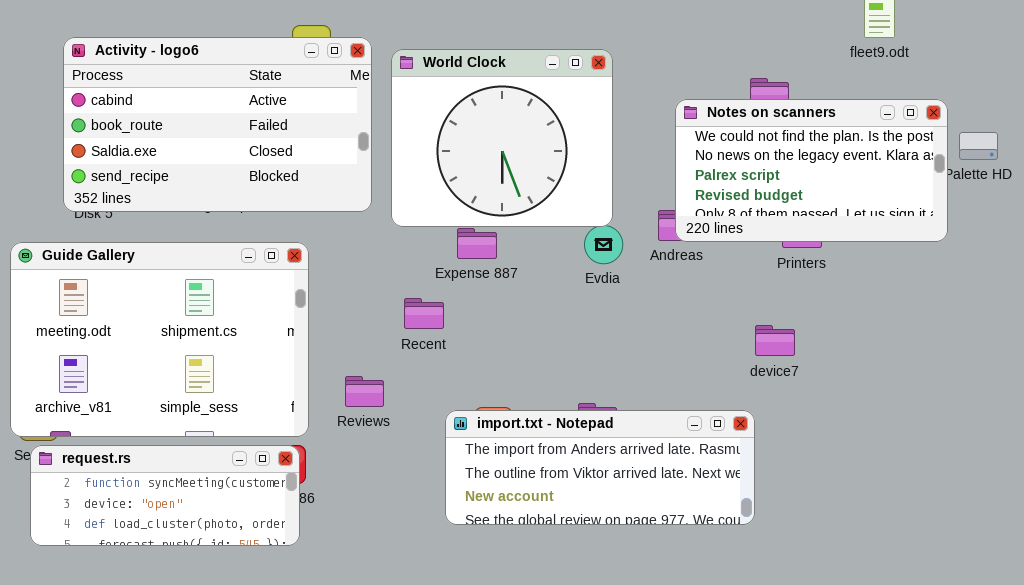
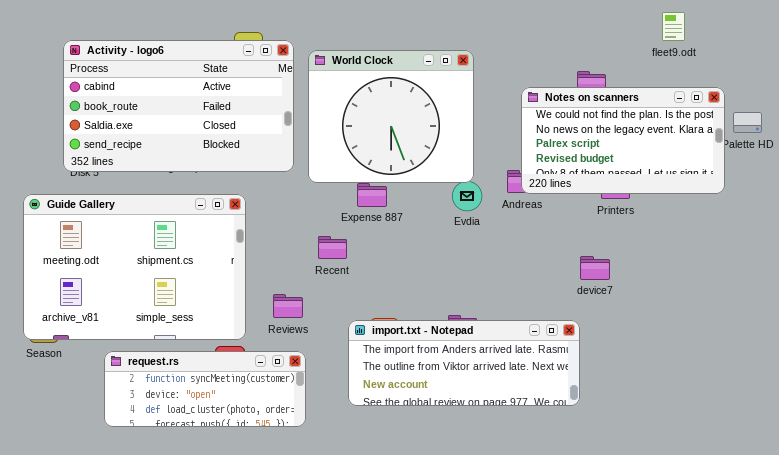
request.rs: [30,445,300,546] -> [104,351,306,427], moved

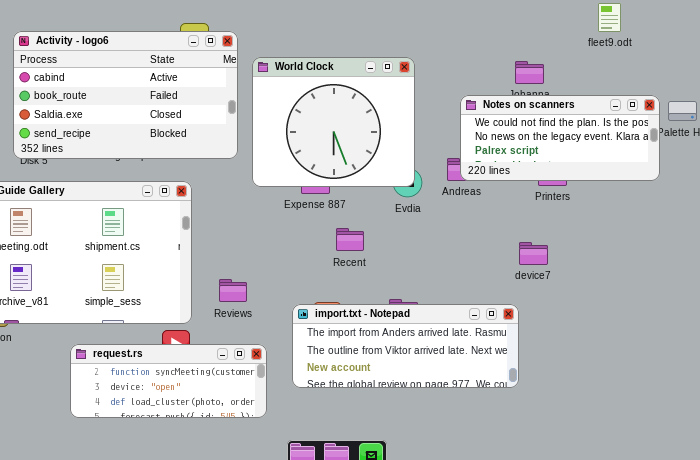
World Clock: [308,50,474,183] -> [252,57,415,187], moved
Notes on scanners: [521,87,725,194] -> [460,95,660,181], resized
Recent: [318,236,347,259] -> [336,228,364,251], moved
request.rs: [104,351,306,427] -> [70,344,267,418], moved

